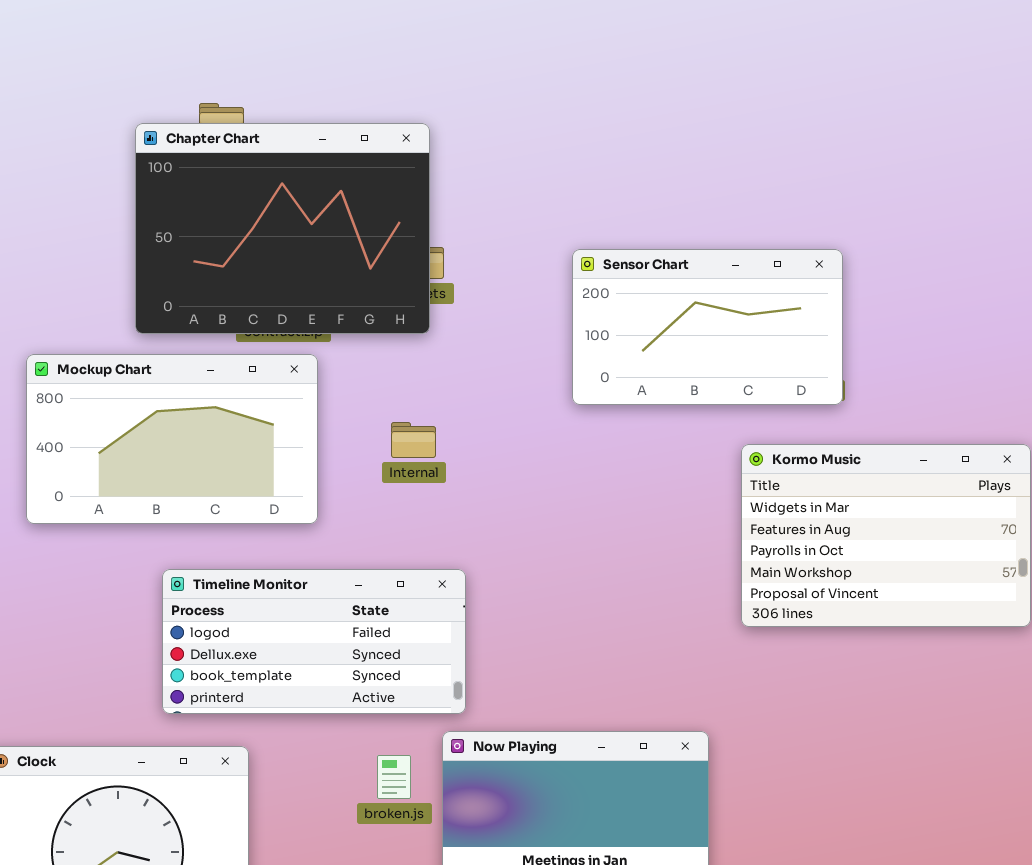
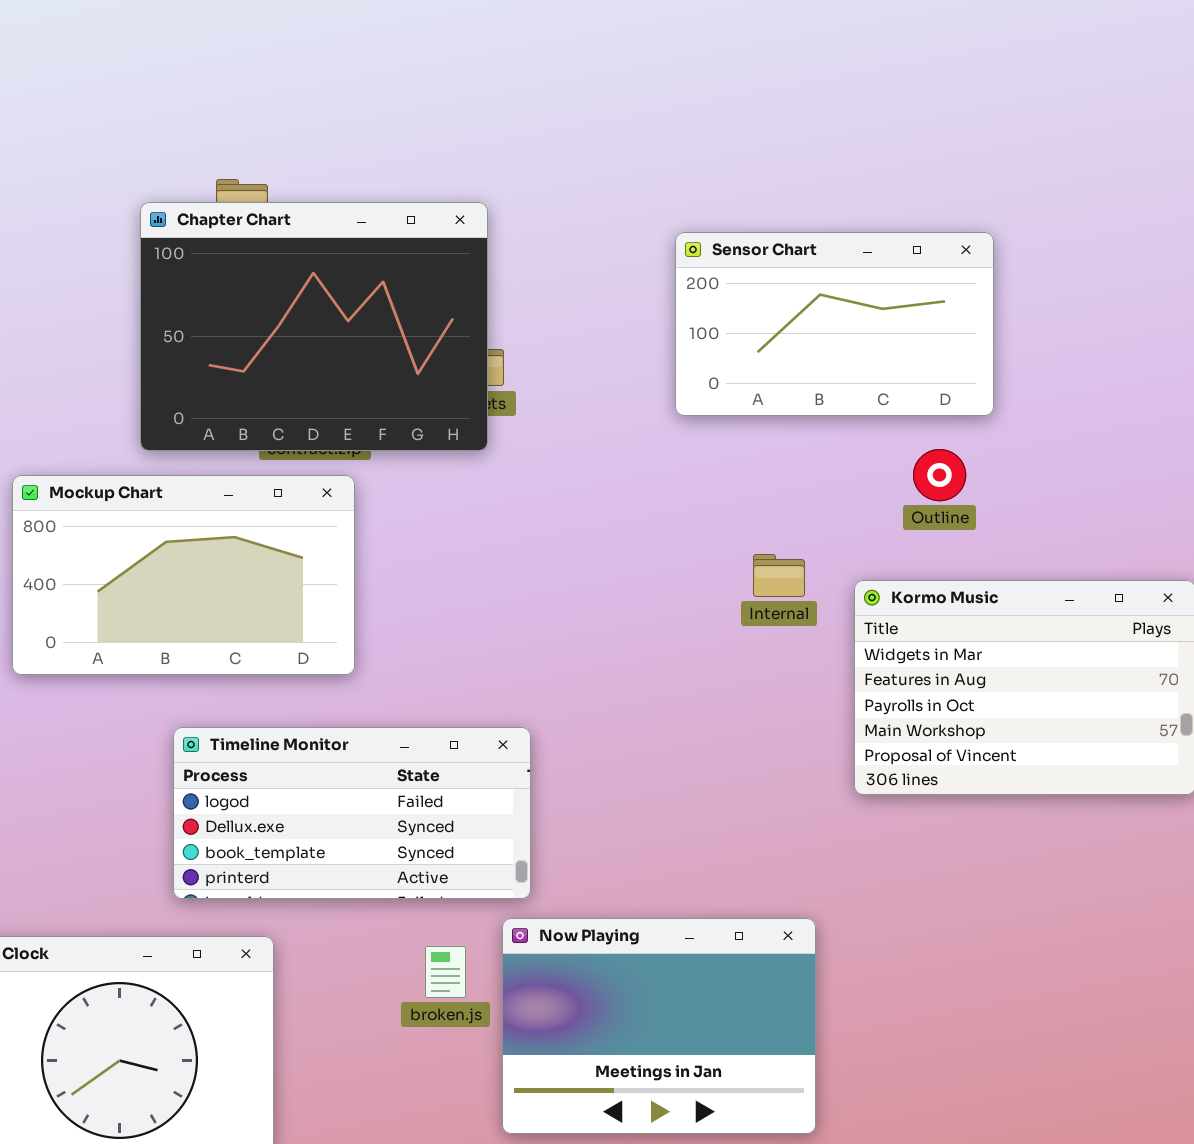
Sensor Chart: [572,249,843,405] -> [675,232,994,416], moved
Internal: [391,422,436,458] -> [753,554,805,597], moved

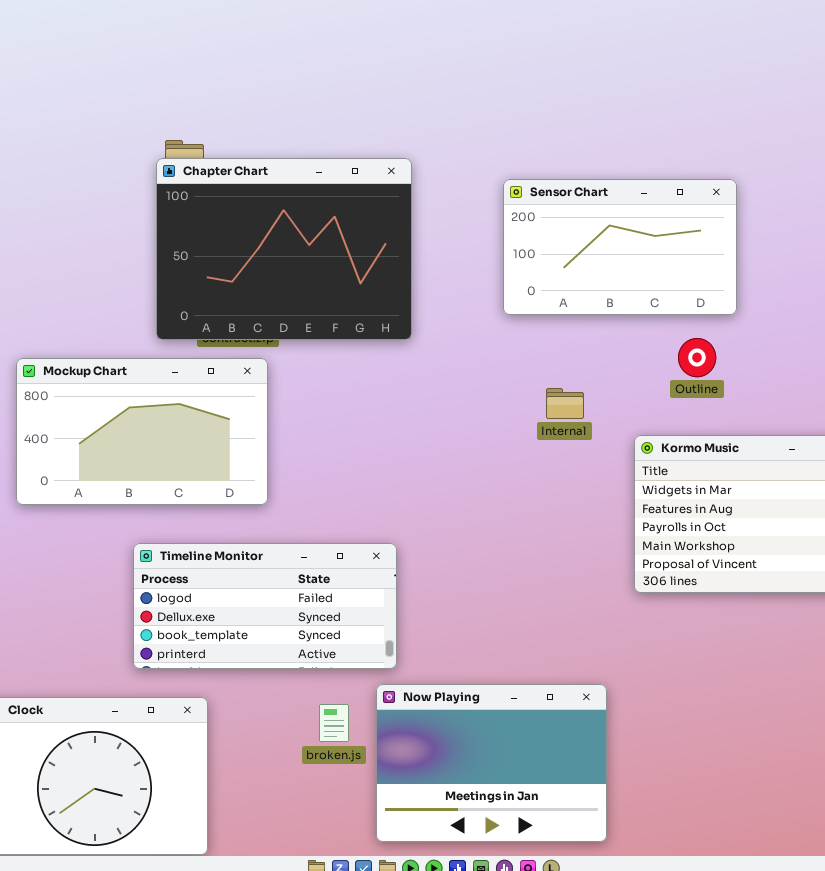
Chapter Chart: [140,202,488,451] -> [156,158,412,340], moved
Internal: [753,554,805,597] -> [546,388,584,419], moved

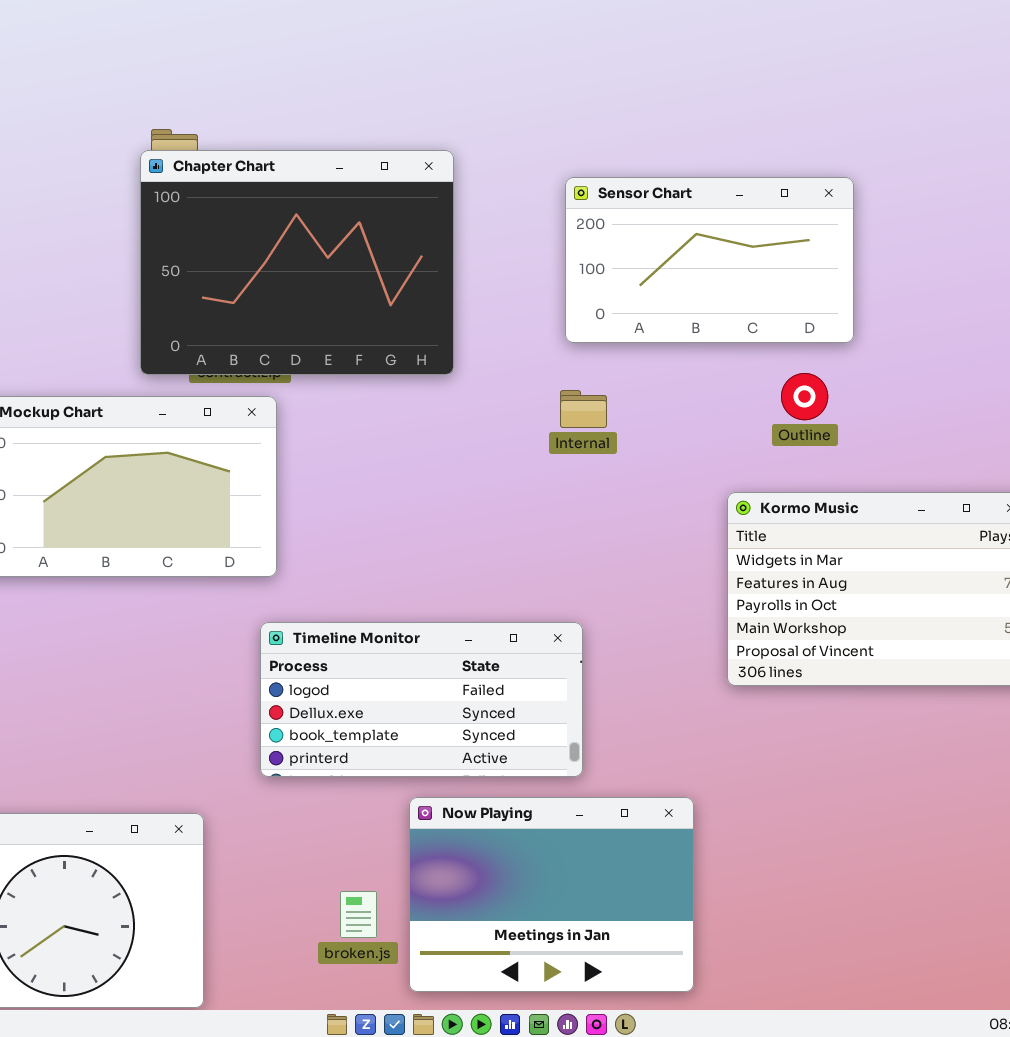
Internal: [546,388,584,419] -> [560,390,607,428], moved
Timeline Monitor: [133,543,397,669] -> [260,622,583,777], moved
broken.js: [319,704,349,742] -> [340,891,377,938], moved

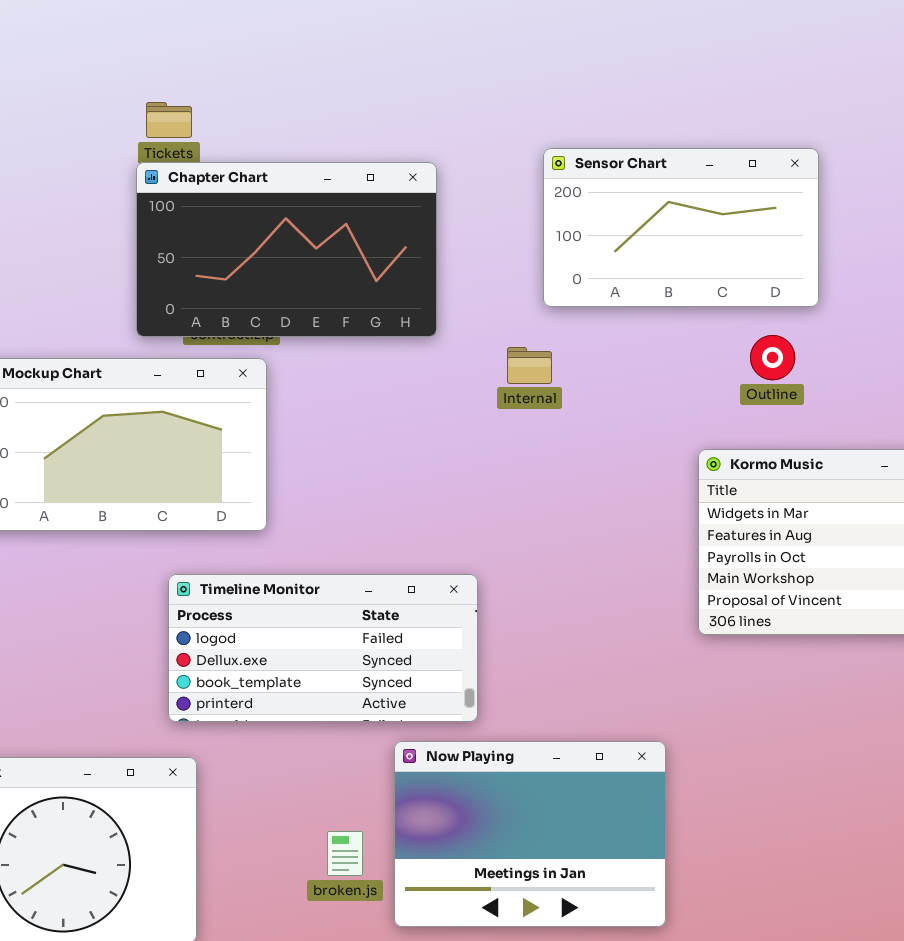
Chapter Chart: [140,150,454,375] -> [136,162,437,337], resized
Internal: [560,390,607,428] -> [507,347,552,384], moved
Timeline Monitor: [260,622,583,777] -> [168,574,478,722], moved

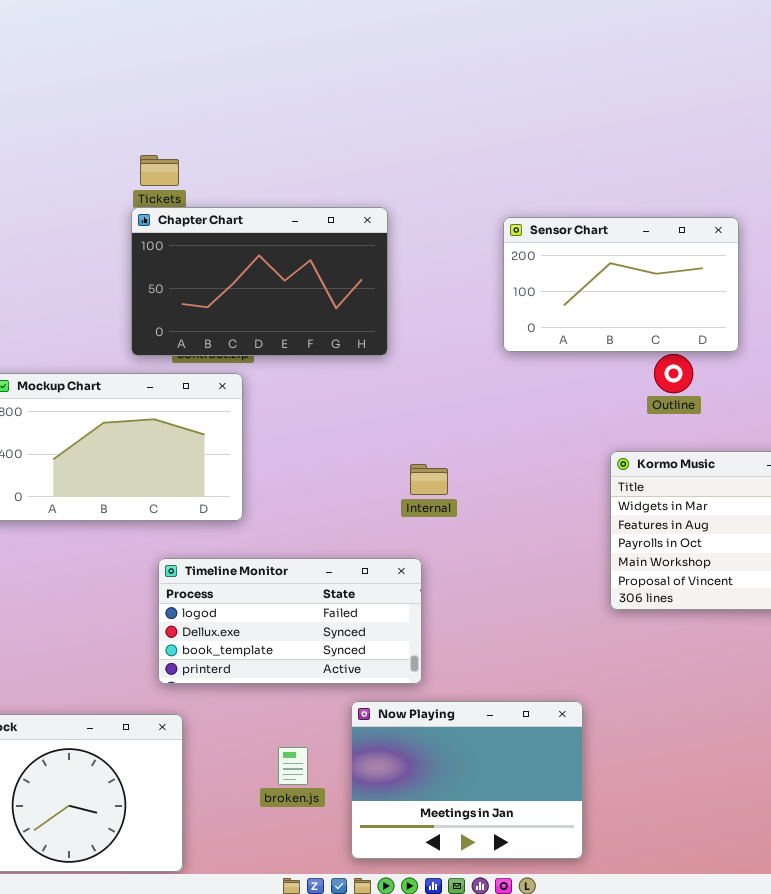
Sensor Chart: [543,148,819,307] -> [503,217,739,352], moved
Internal: [507,347,552,384] -> [410,464,448,495], moved
broken.js: [327,831,363,876] -> [278,747,308,785], moved

